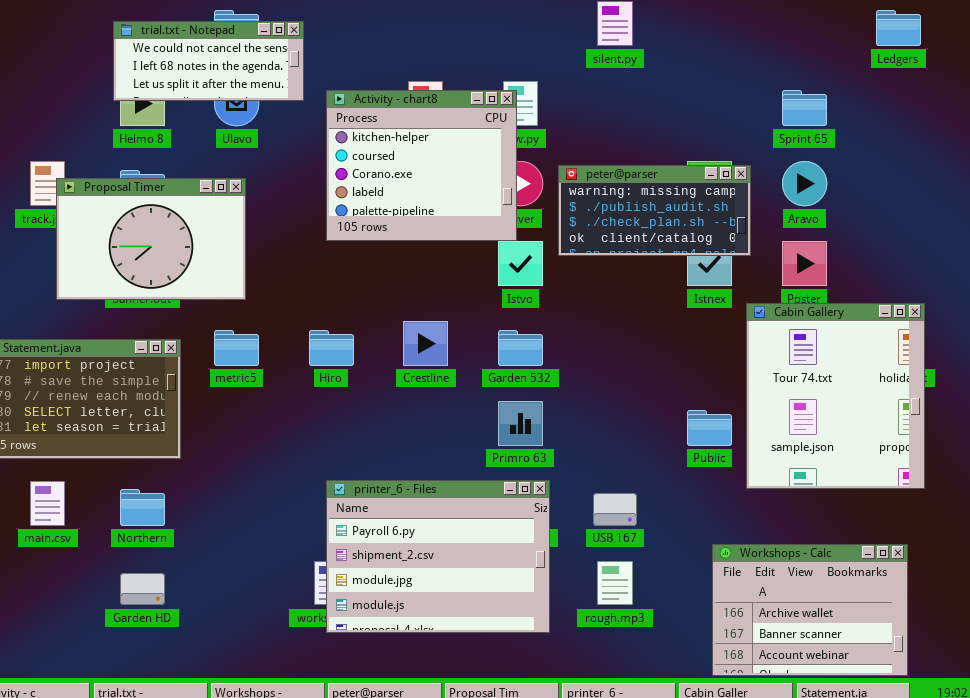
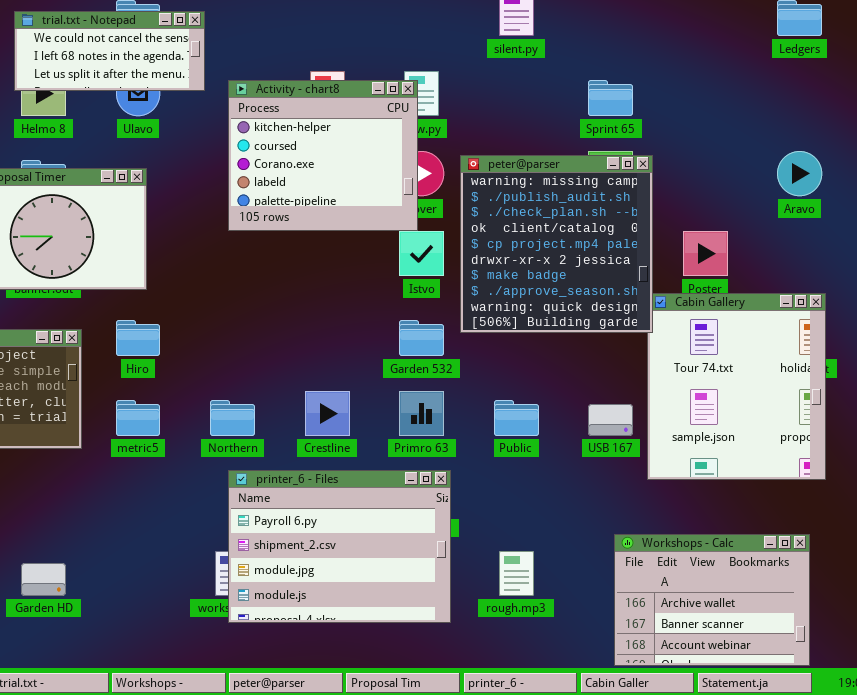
Sprint 65: [782,90,827,126] -> [588,80,633,116], moved
Aravo: [782,161,827,206] -> [777,151,822,196], moved
peter@parser: [558,165,751,256] -> [460,155,653,333], resized
Crestline: [403,321,448,366] -> [305,391,350,436], moved
metric5: [214,330,259,366] -> [116,400,160,436], moved
Hiro: [309,330,354,366] -> [116,320,160,356], moved
Public: [687,410,732,446] -> [494,400,539,436], moved
Northern: [120,489,165,526] -> [210,400,255,436], moved
USB 167: [593,493,637,526] -> [588,404,633,436], moved

